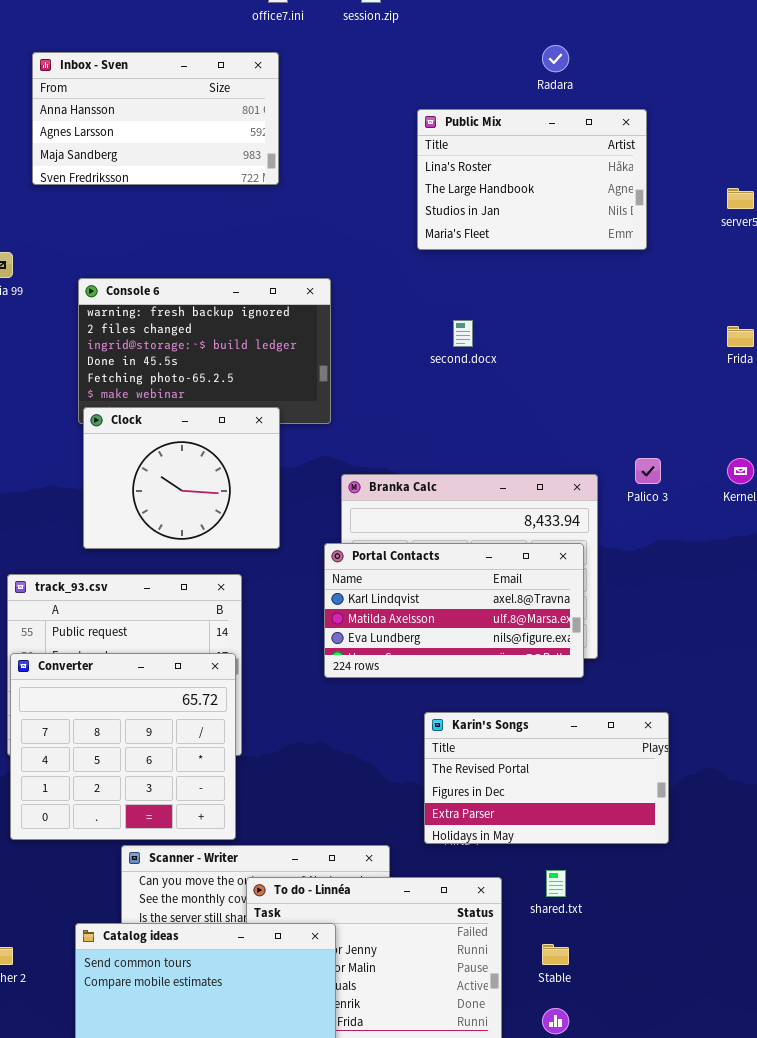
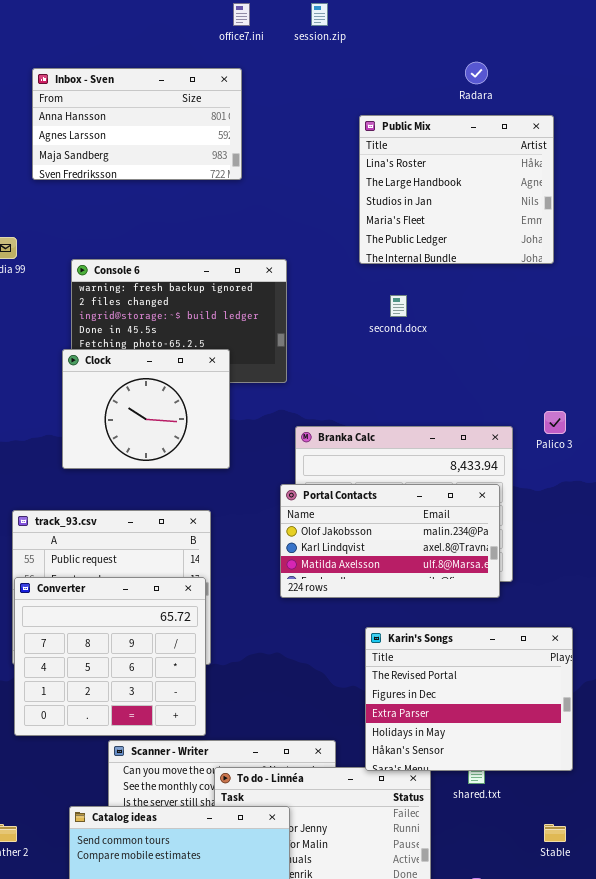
Public Mix: [417,109,647,250] -> [359,115,554,264], resized
Clock: [83,407,280,549] -> [62,349,230,469], moved
Portal Contacts: [324,543,584,678] -> [280,484,500,598], scrolled up 1 row
Karin's Songs: [424,712,669,844] -> [365,627,573,771], resized
Stable: [542,944,569,965] -> [544,824,566,842], moved

